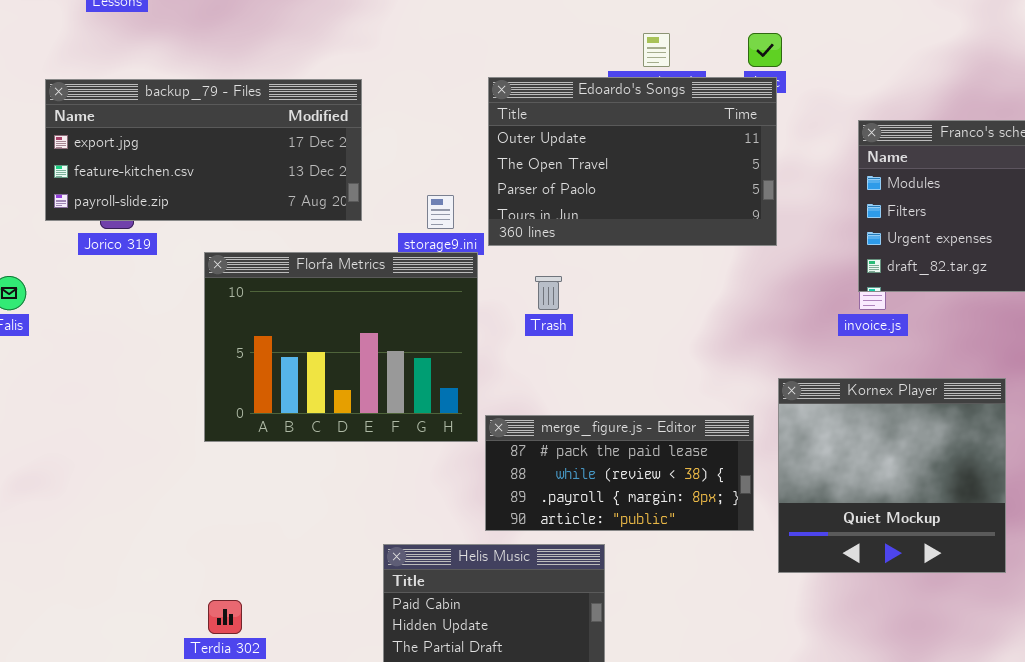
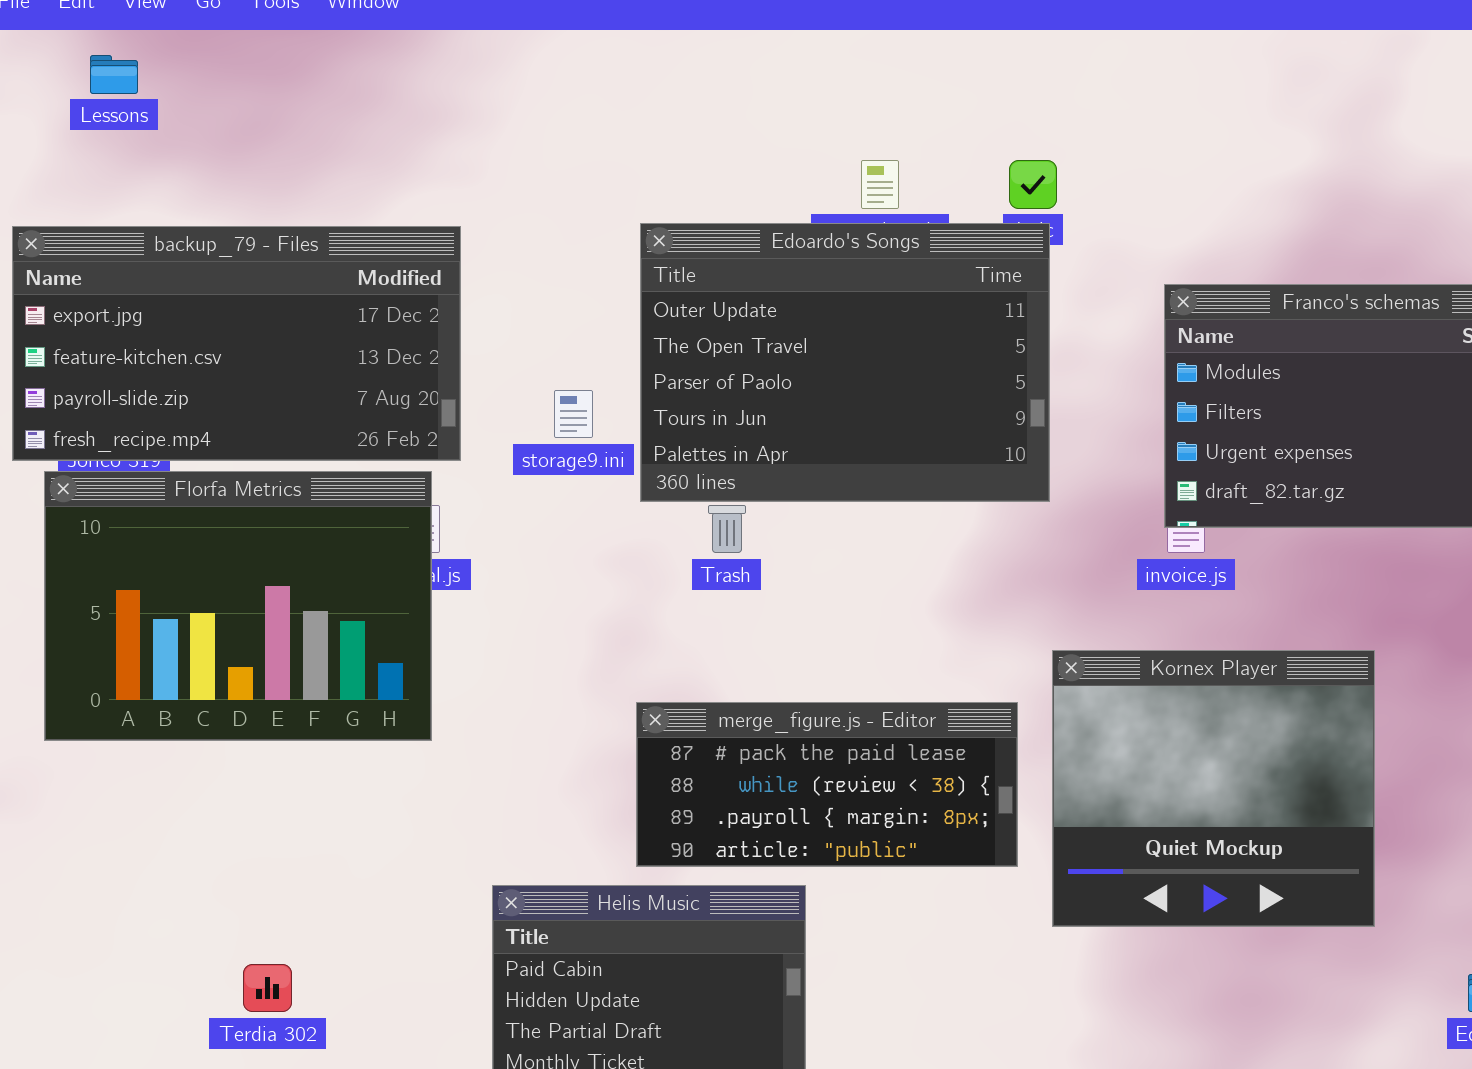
Edoardo's Songs: [488,77,777,246] -> [640,223,1050,502], resized
backup_79 - Files: [45,79,362,221] -> [12,226,461,461], resized
Florfa Metrics: [204,252,478,442] -> [44,471,432,741], moved

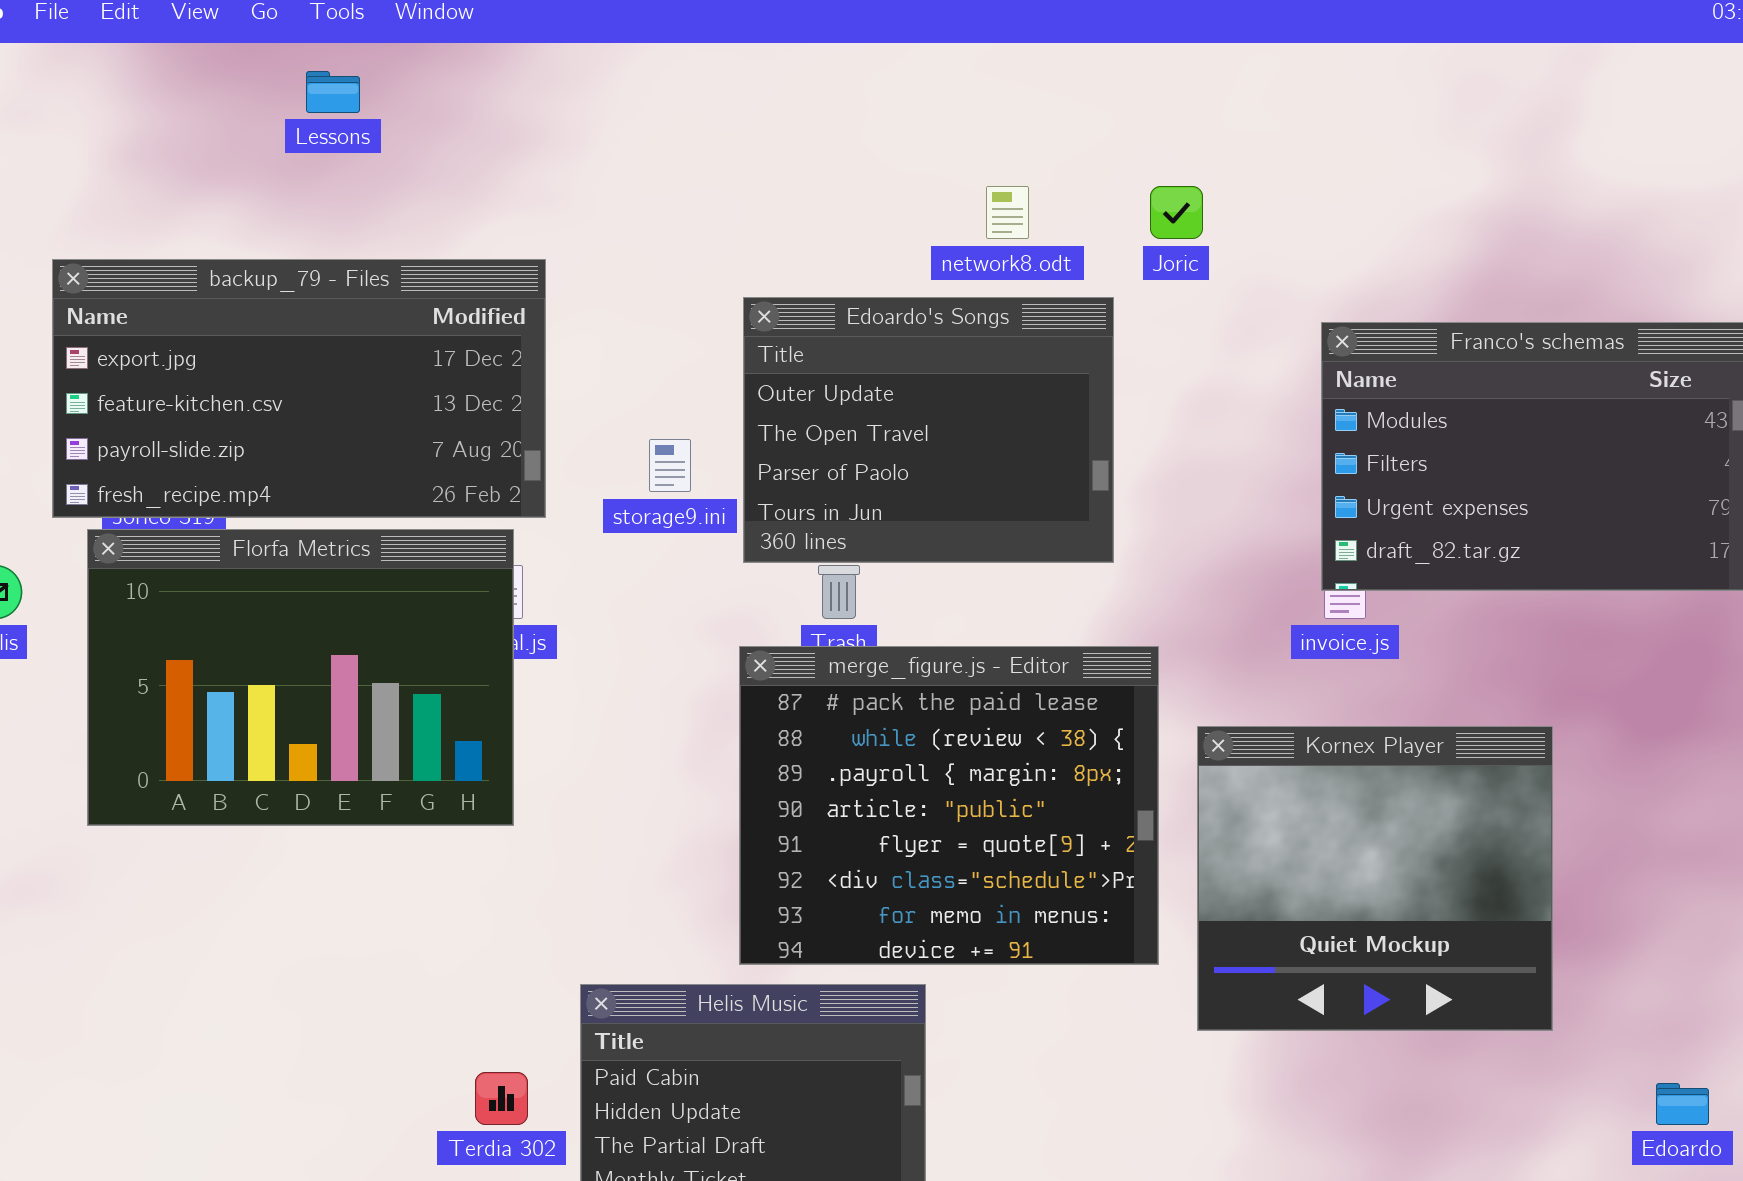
Lessons: [90,55,138,94] -> [306,71,360,113], moved
Edoardo's Songs: [640,223,1050,502] -> [743,297,1114,563], resized
merge_figure.js - Editor: [636,702,1018,867] -> [739,646,1159,965], resized
Terdia 302: [243,964,292,1012] -> [475,1072,528,1125], moved

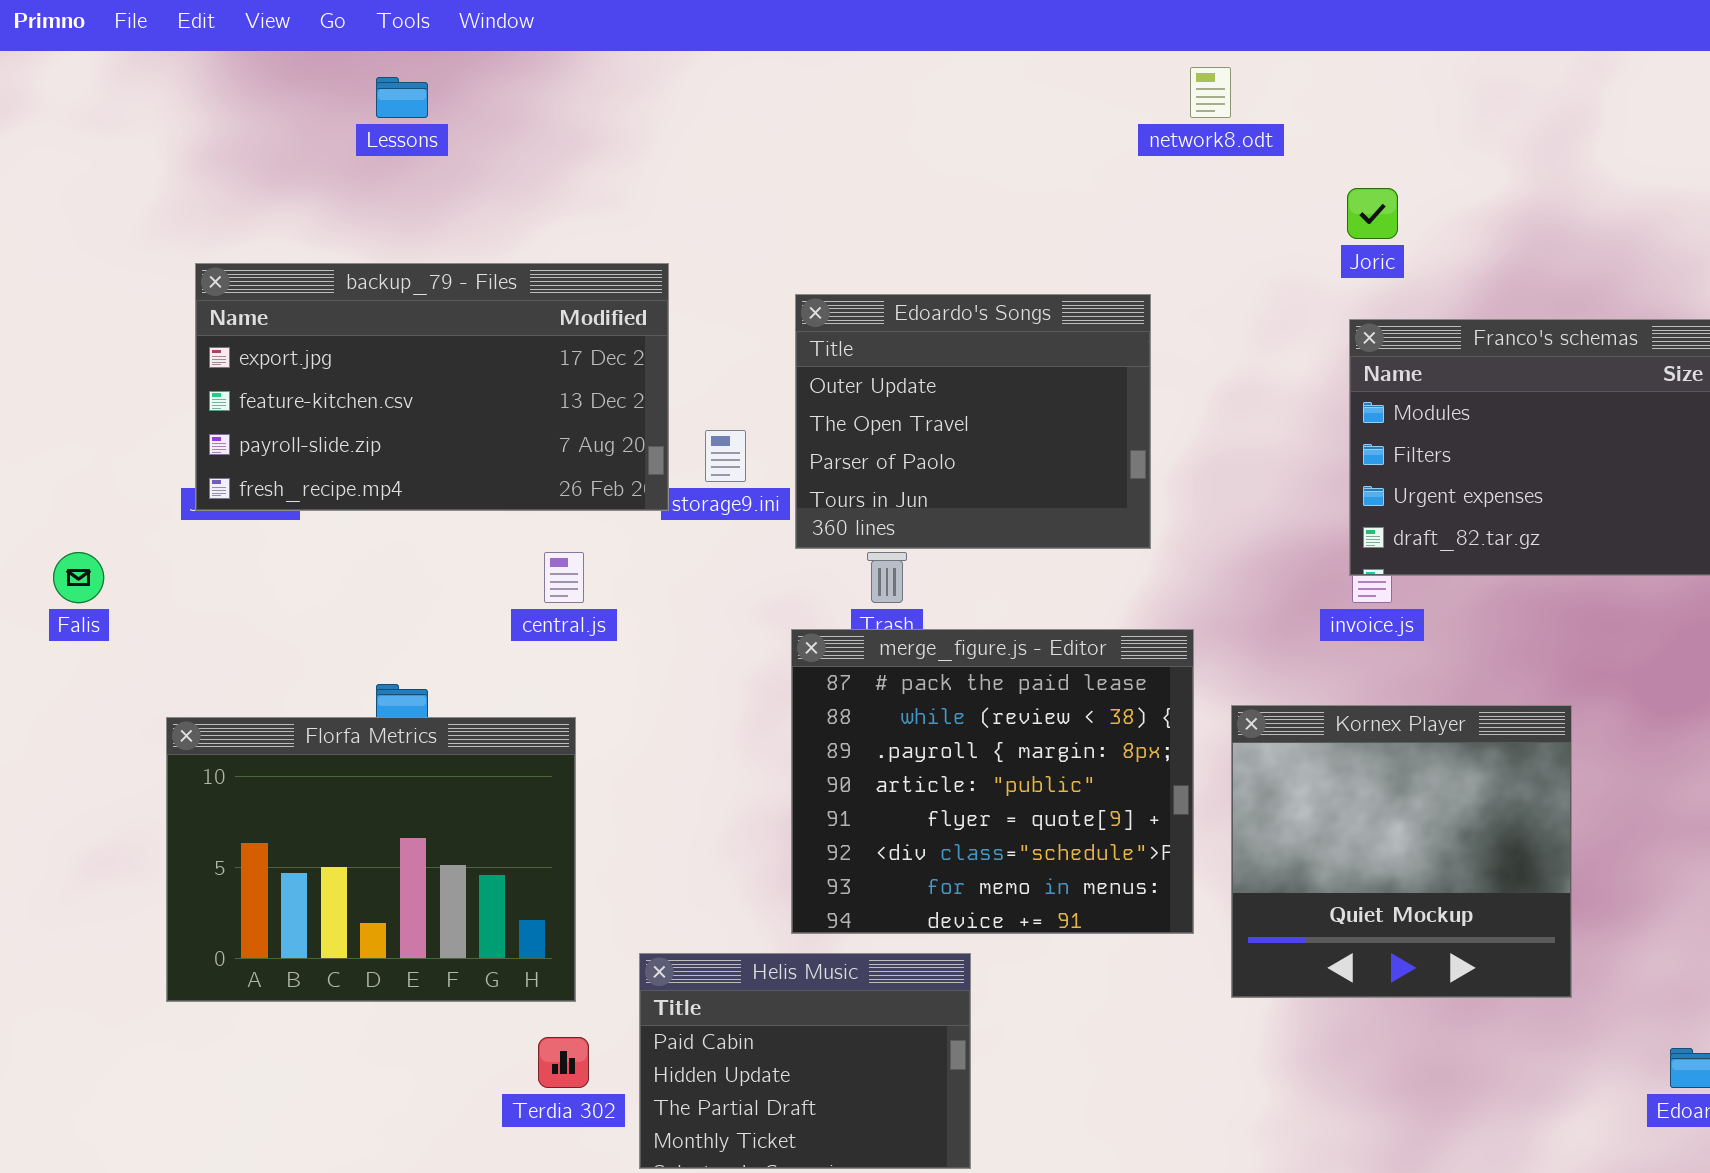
network8.odt: [986,186,1029,239] -> [1190,67,1231,118], moved
Joric: [1150,186,1203,239] -> [1347,188,1398,239], moved
backup_79 - Files: [52,259,546,518] -> [195,263,669,511], moved
Florfa Metrics: [87,529,514,826] -> [166,717,576,1002], moved

